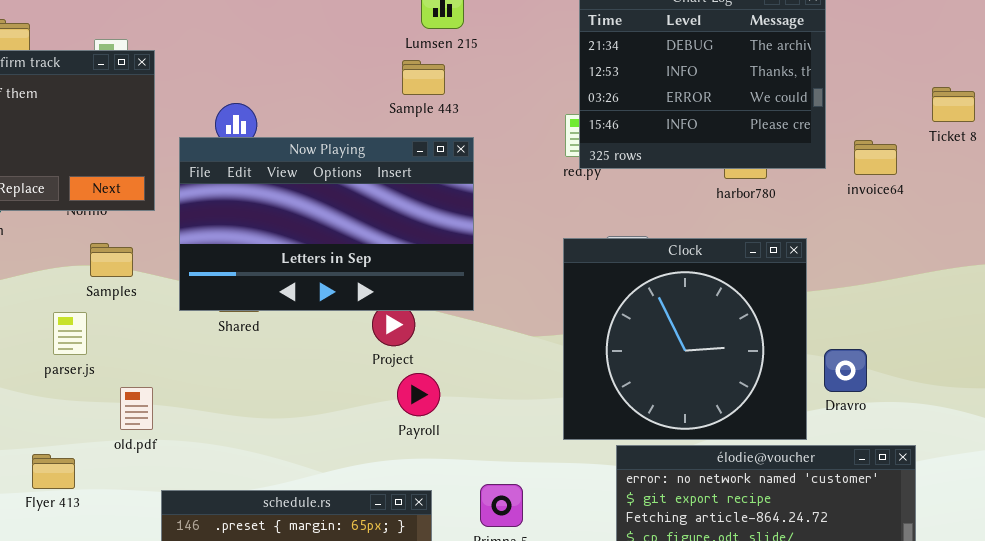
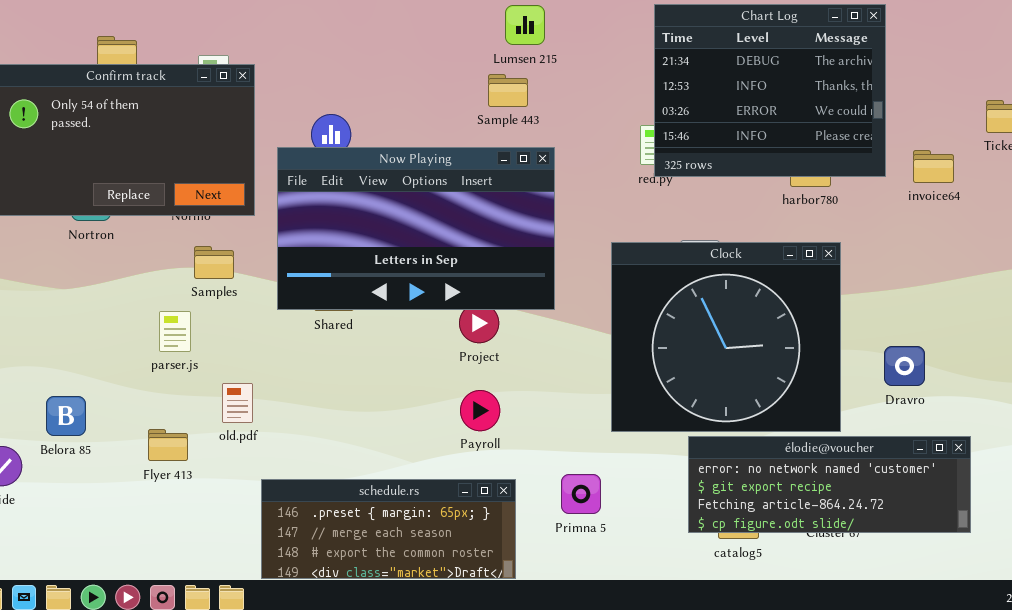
Clock: [563,238,807,440] -> [611,242,841,432], moved
Payroll: [397,373,440,416] -> [460,390,500,431], moved
Flyer 413: [32,454,75,489] -> [148,429,188,461], moved

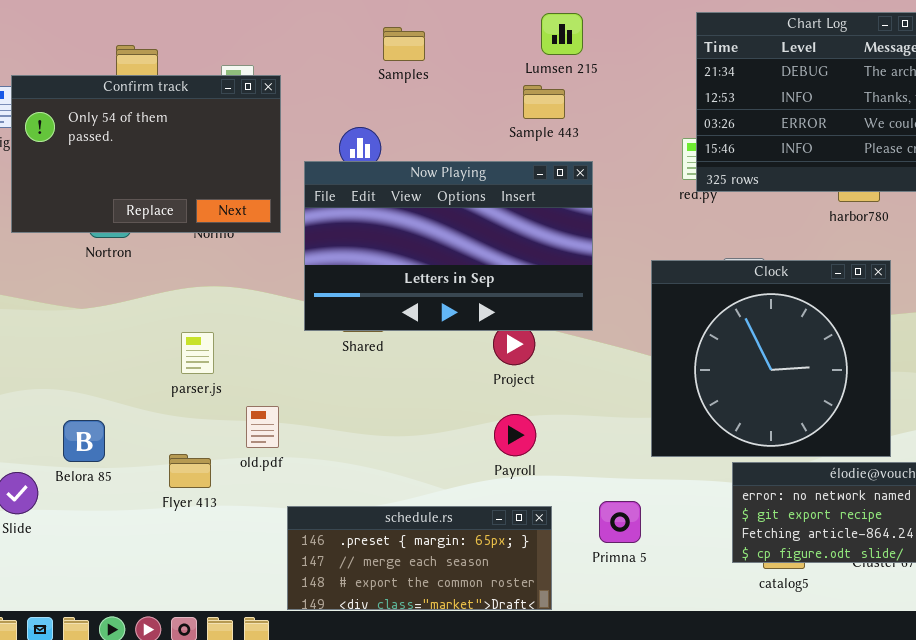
Samples: [194,246,234,279] -> [383,27,425,61], moved

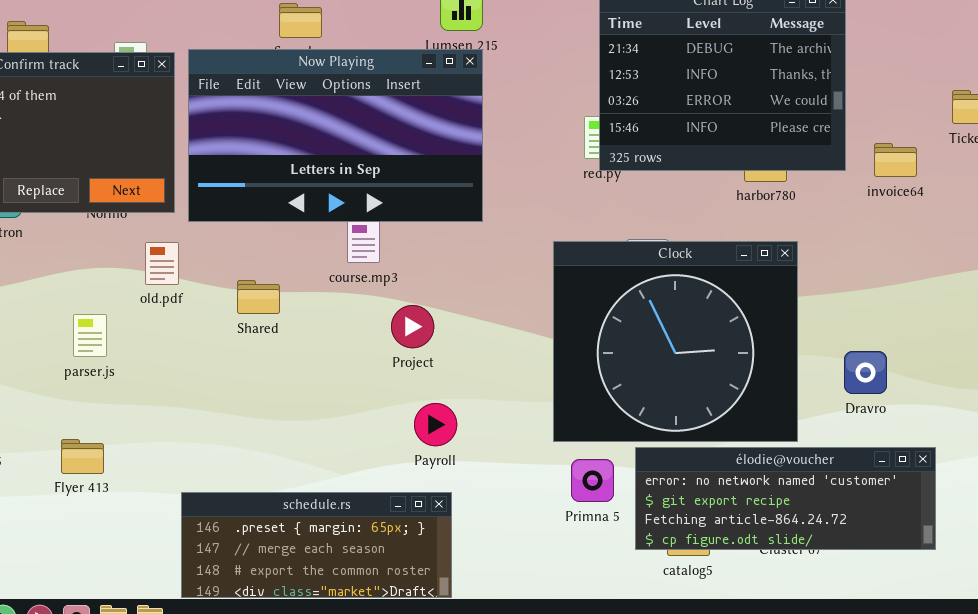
Now Playing: [304,161,593,331] -> [188,49,483,222], moved
old.pdf: [246,406,279,448] -> [145,242,179,285], moved
Payroll: [494,414,536,456] -> [414,403,457,446], moved
Primna 5: [599,501,641,543] -> [571,459,614,502], moved

